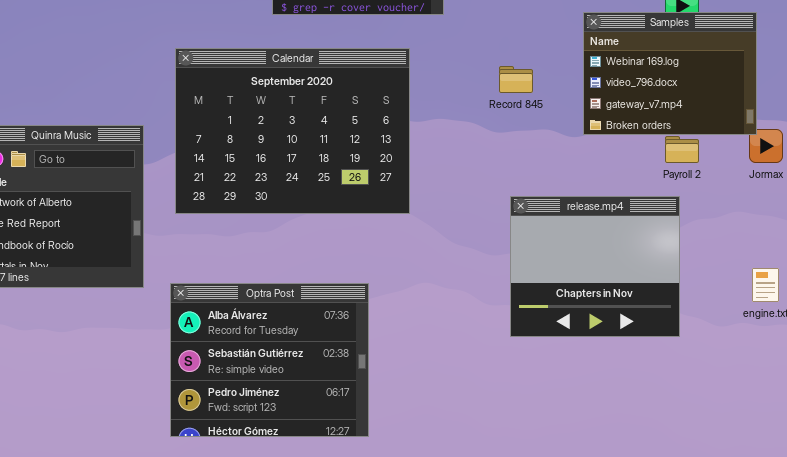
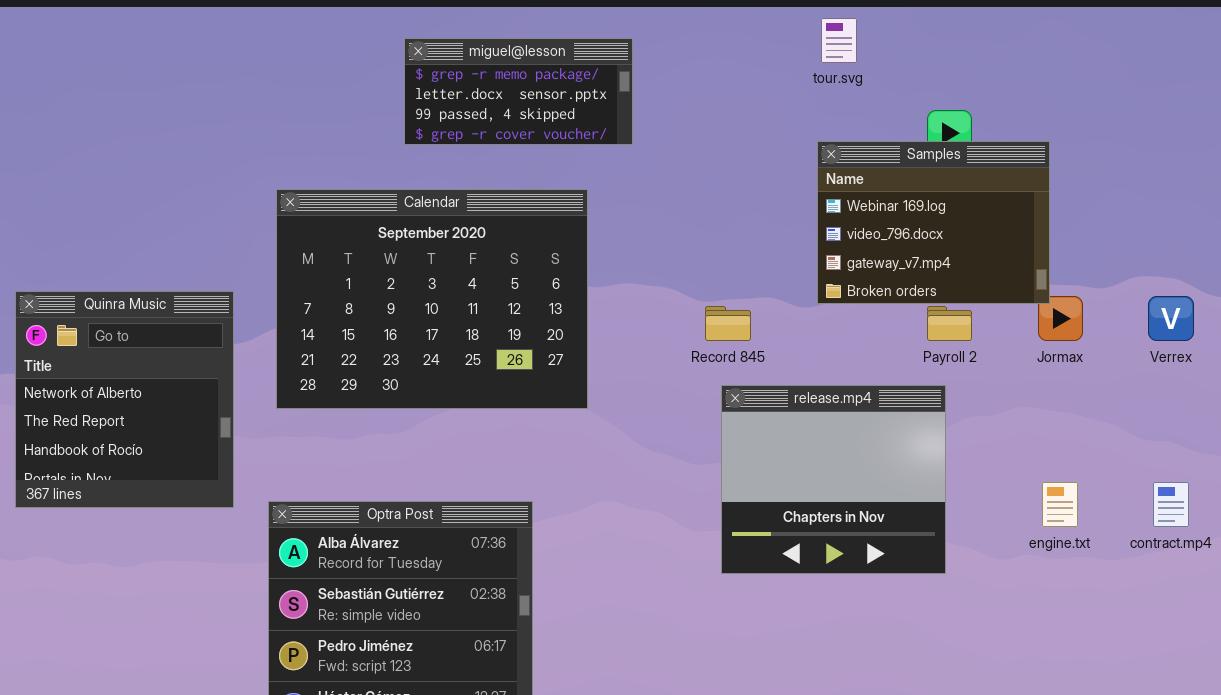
Record 845: [499,66,533,93] -> [705,306,751,341], moved

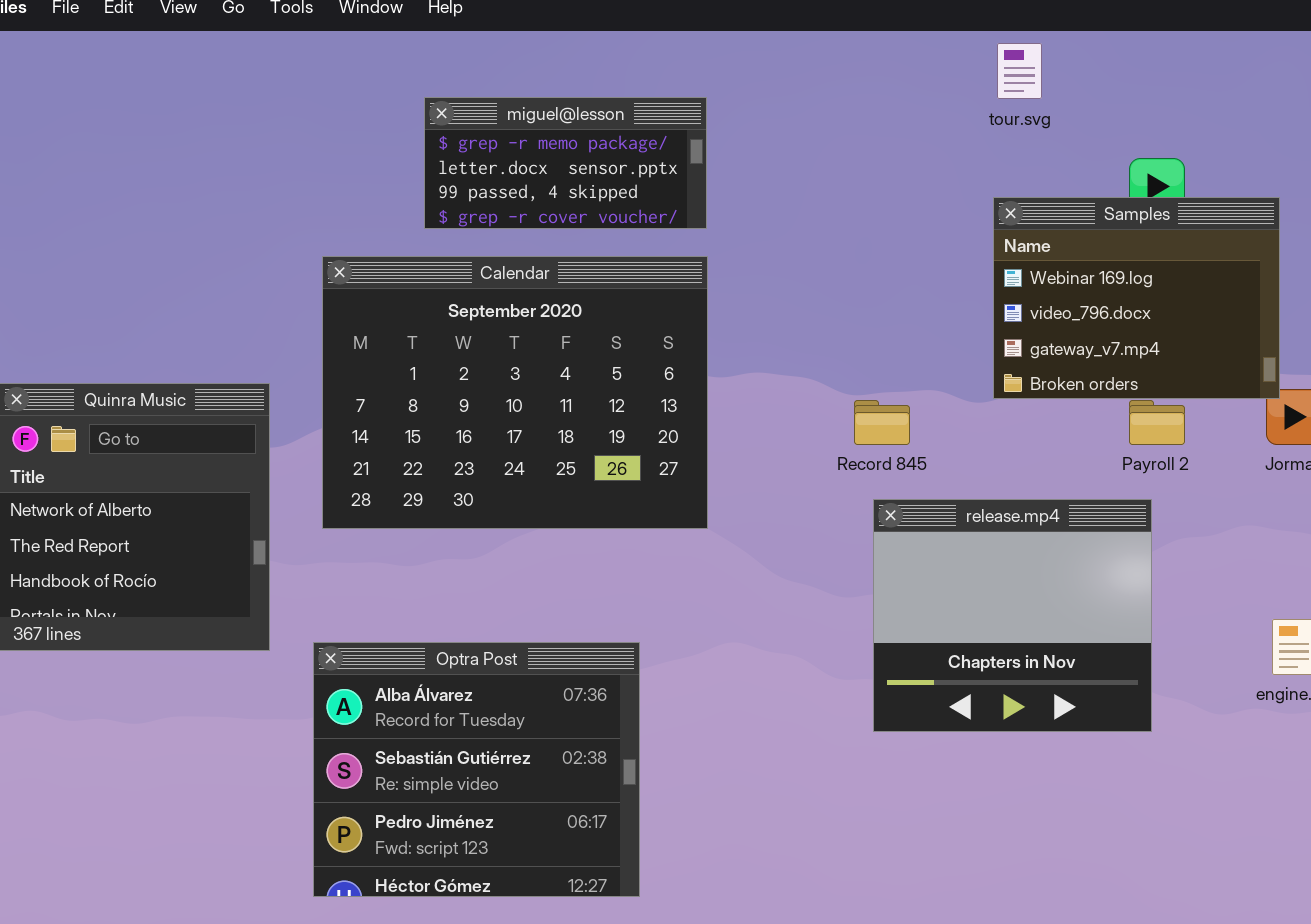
miguel@lesson: [404,38,633,145] -> [424,97,707,229], moved

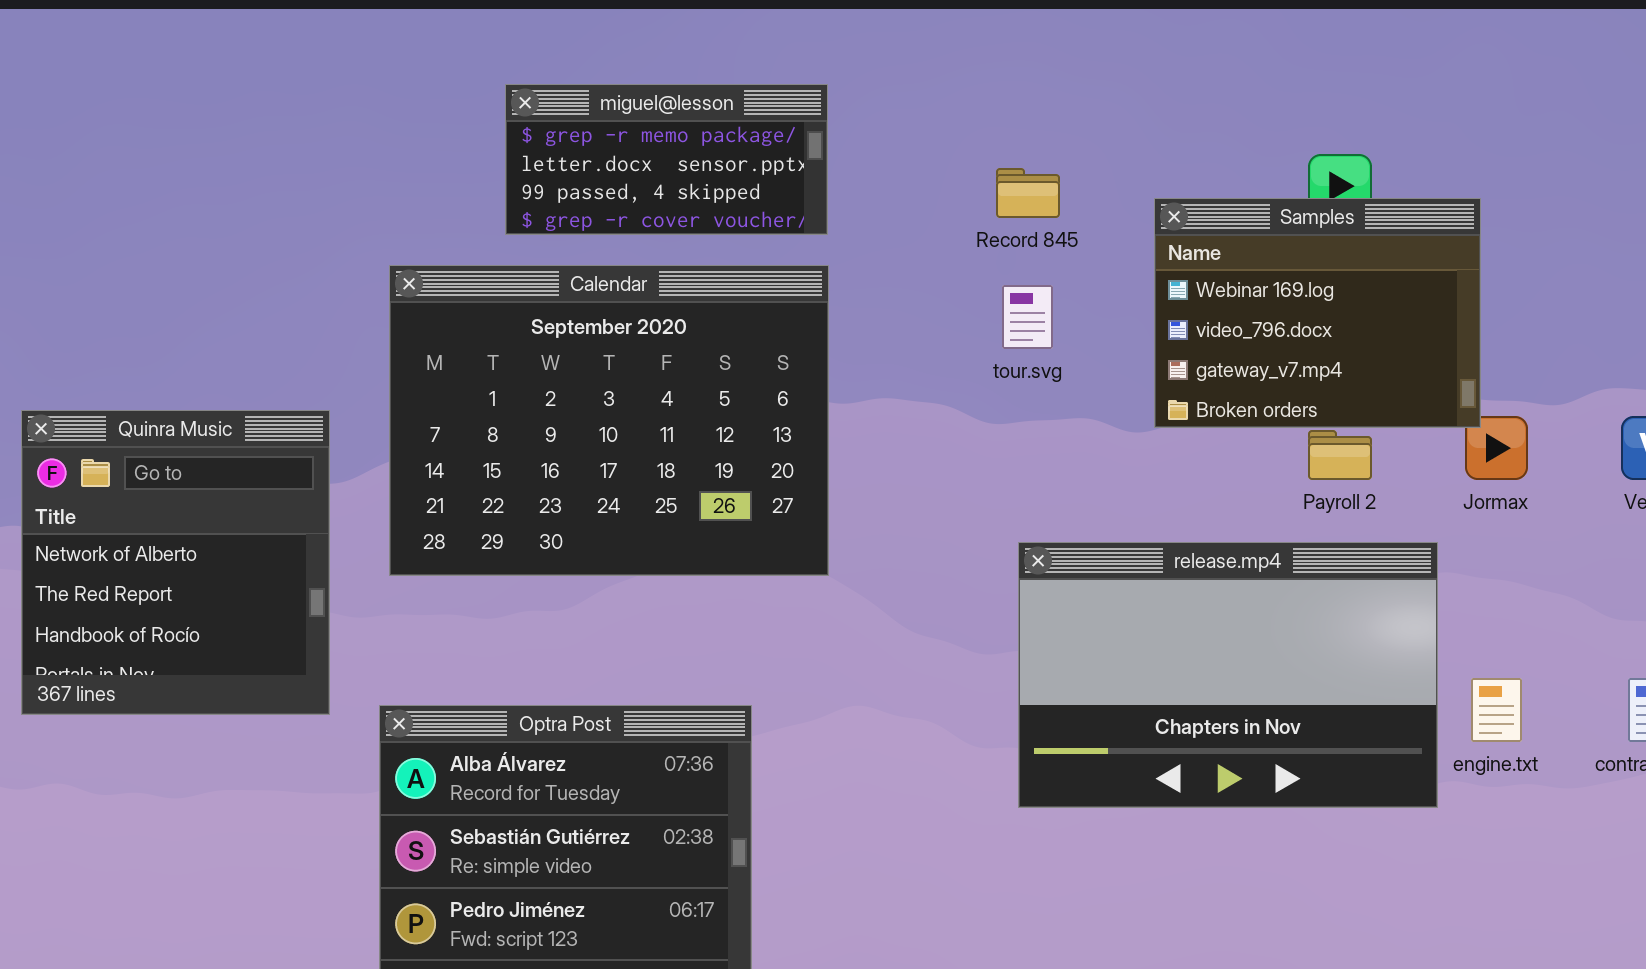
tour.svg: [997,43,1042,99] -> [1002,285,1053,349], moved
Record 845: [854,400,910,445] -> [996,168,1060,218], moved
release.mp4: [873,499,1152,732] -> [1018,542,1438,808], resized

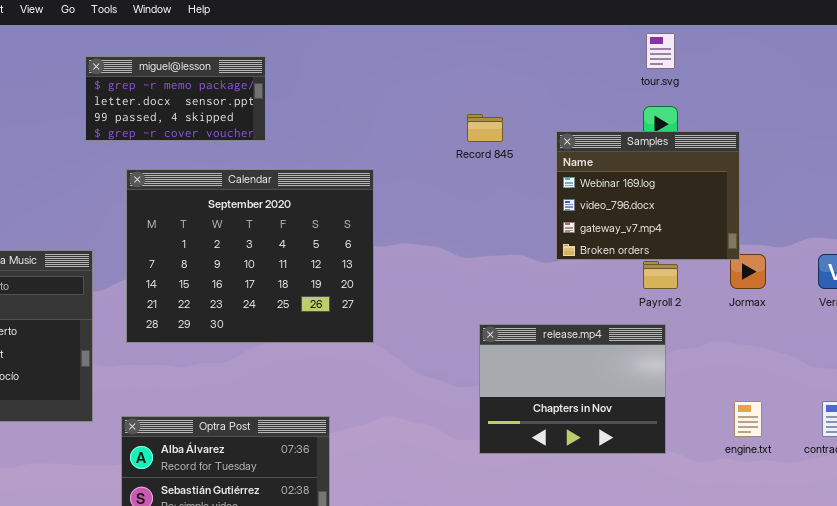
miguel@lesson: [505,84,828,235] -> [85,56,266,141], moved
tour.svg: [1002,285,1053,349] -> [646,33,675,69], moved
release.mp4: [1018,542,1438,808] -> [479,324,666,454], resized

